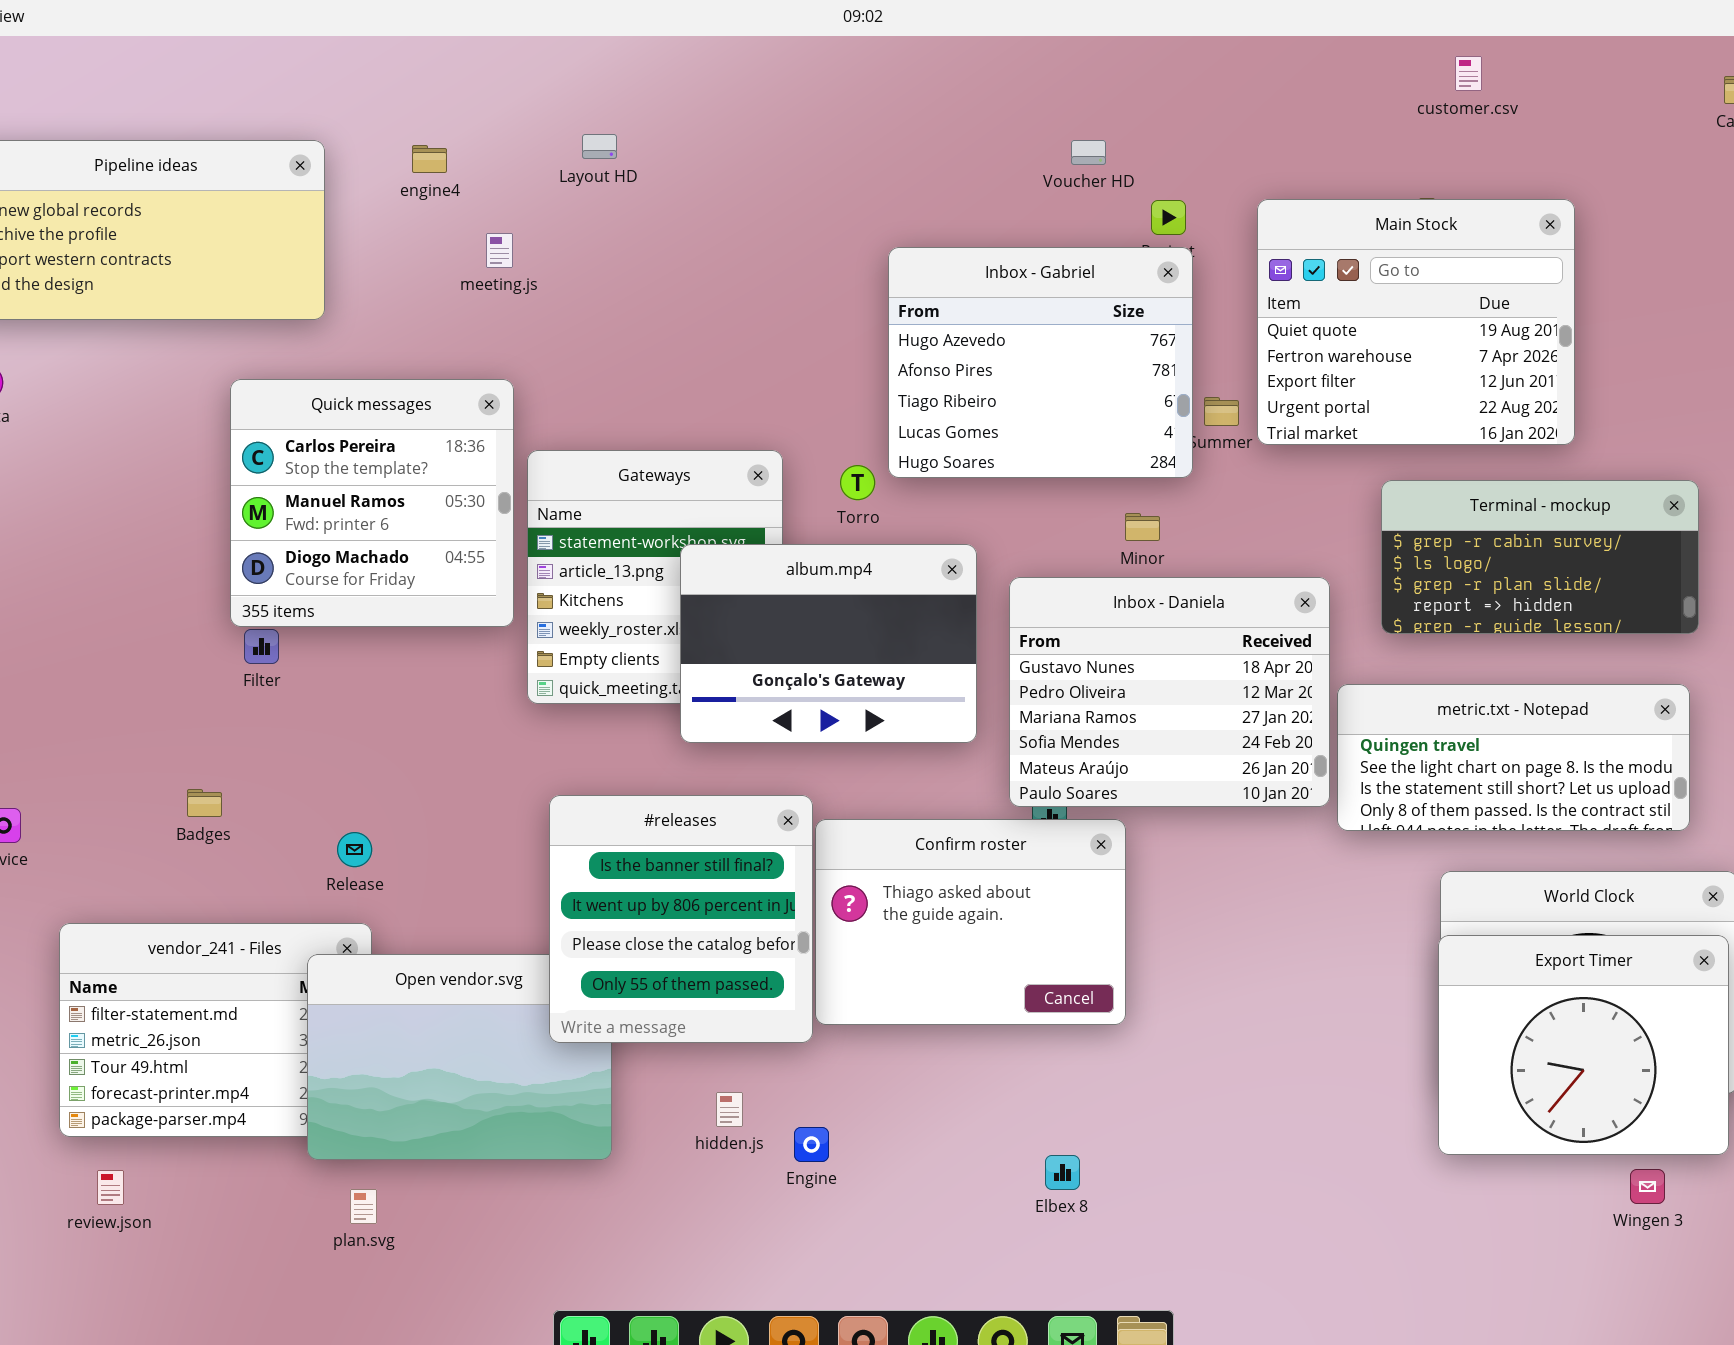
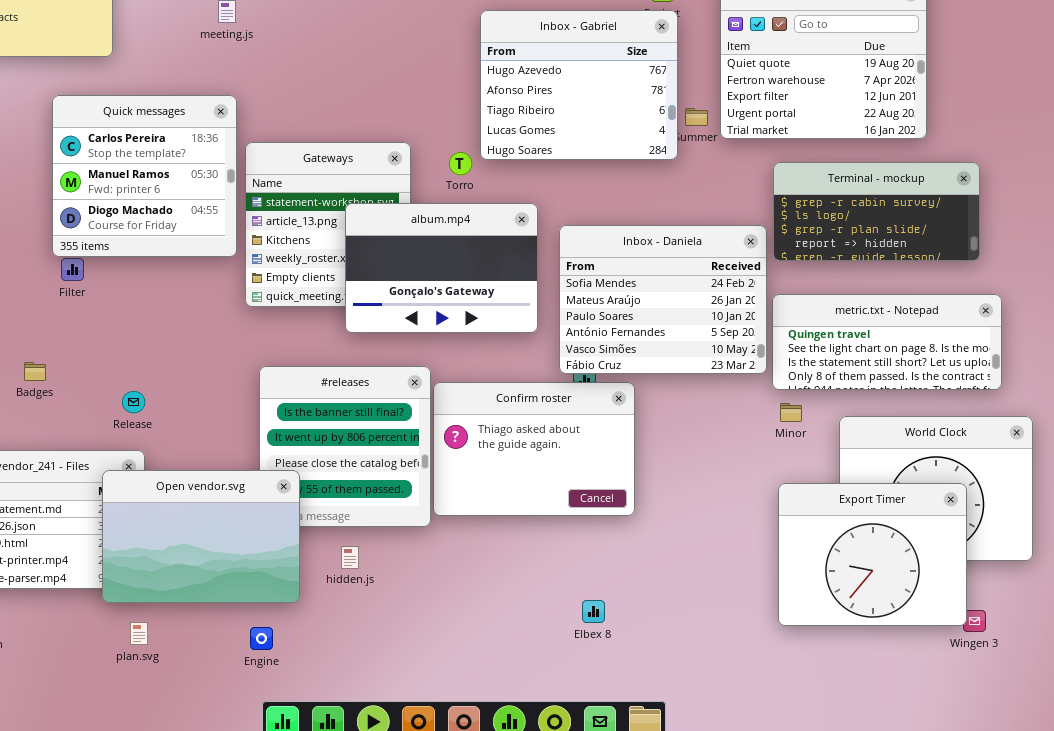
Terminal - mockup: [1381,480,1699,634] -> [773,162,980,261], moved
Minor: [1125,513,1160,541] -> [780,403,802,422], moved
Inbox - Daniela: [1009,577,1330,807] -> [559,225,767,374], scrolled down 3 rows
Export Timer: [1438,935,1729,1155] -> [778,483,967,626], moved
Open vendor.svg: [307,954,612,1160] -> [102,470,300,603], raised
hidden.js: [716,1092,743,1127] -> [341,546,359,569], moved
Engine: [794,1127,829,1162] -> [250,627,273,650], moved

